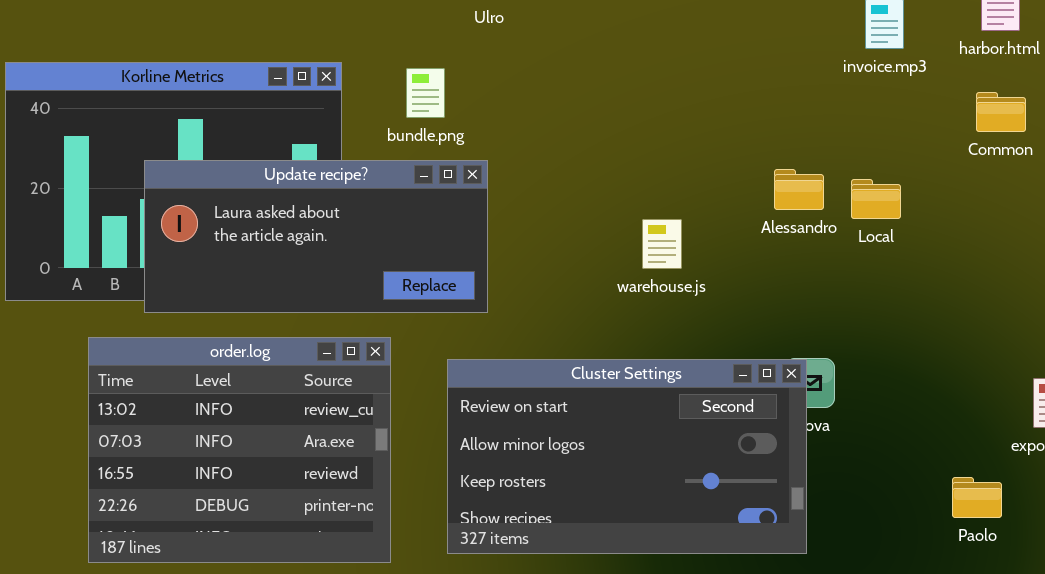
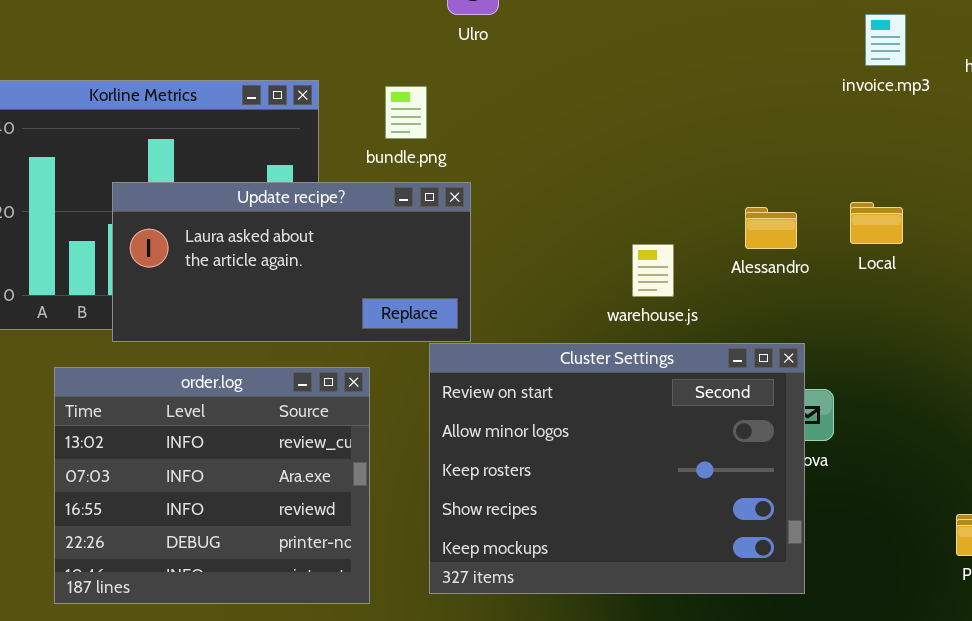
Alessandro: [774,169,824,210] -> [745,207,797,249], moved
Cluster Settings: [447,359,807,554] -> [429,343,805,594], resized

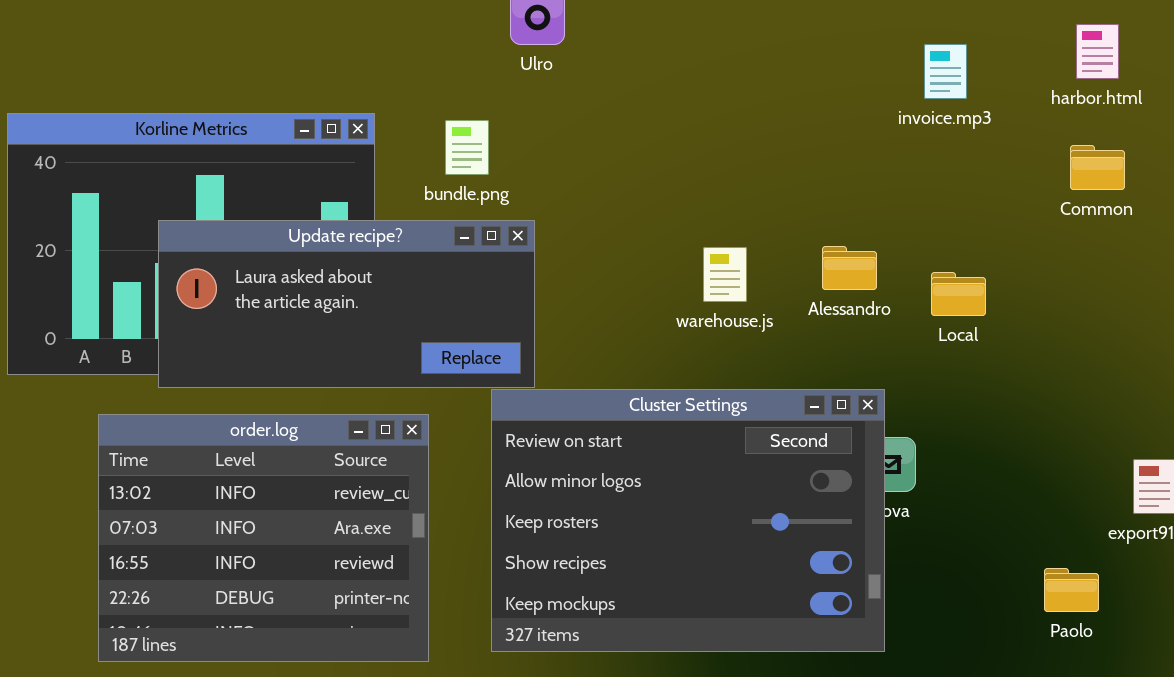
invoice.mp3: [865,14,906,66] -> [924,44,967,99], moved
Local: [850,202,903,244] -> [931,272,986,316], moved
warehouse.js: [632,244,674,297] -> [703,247,747,302], moved

